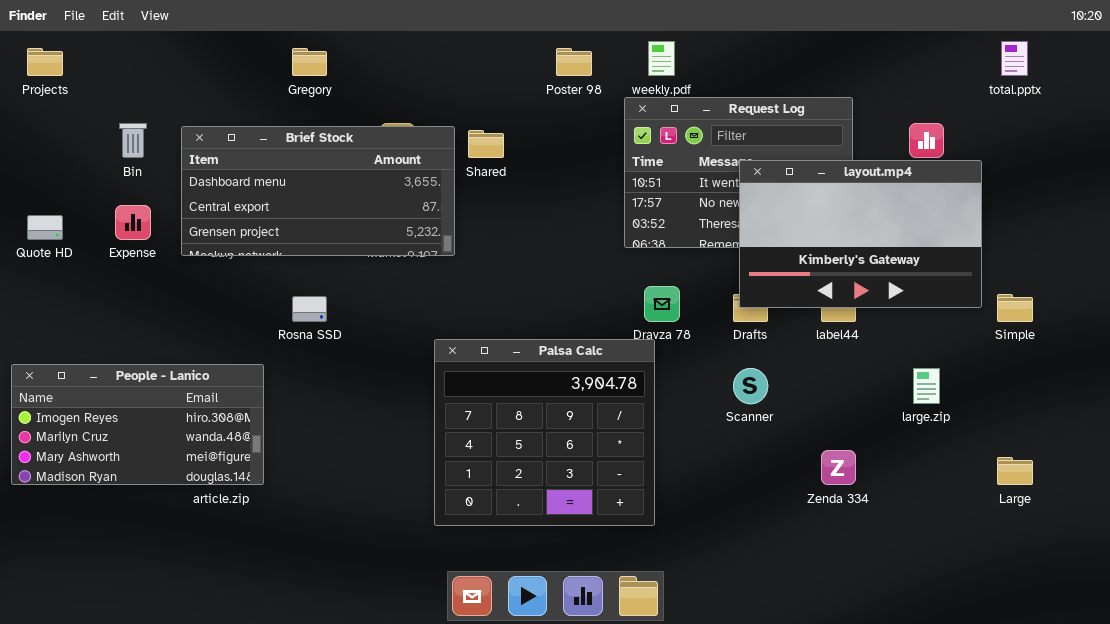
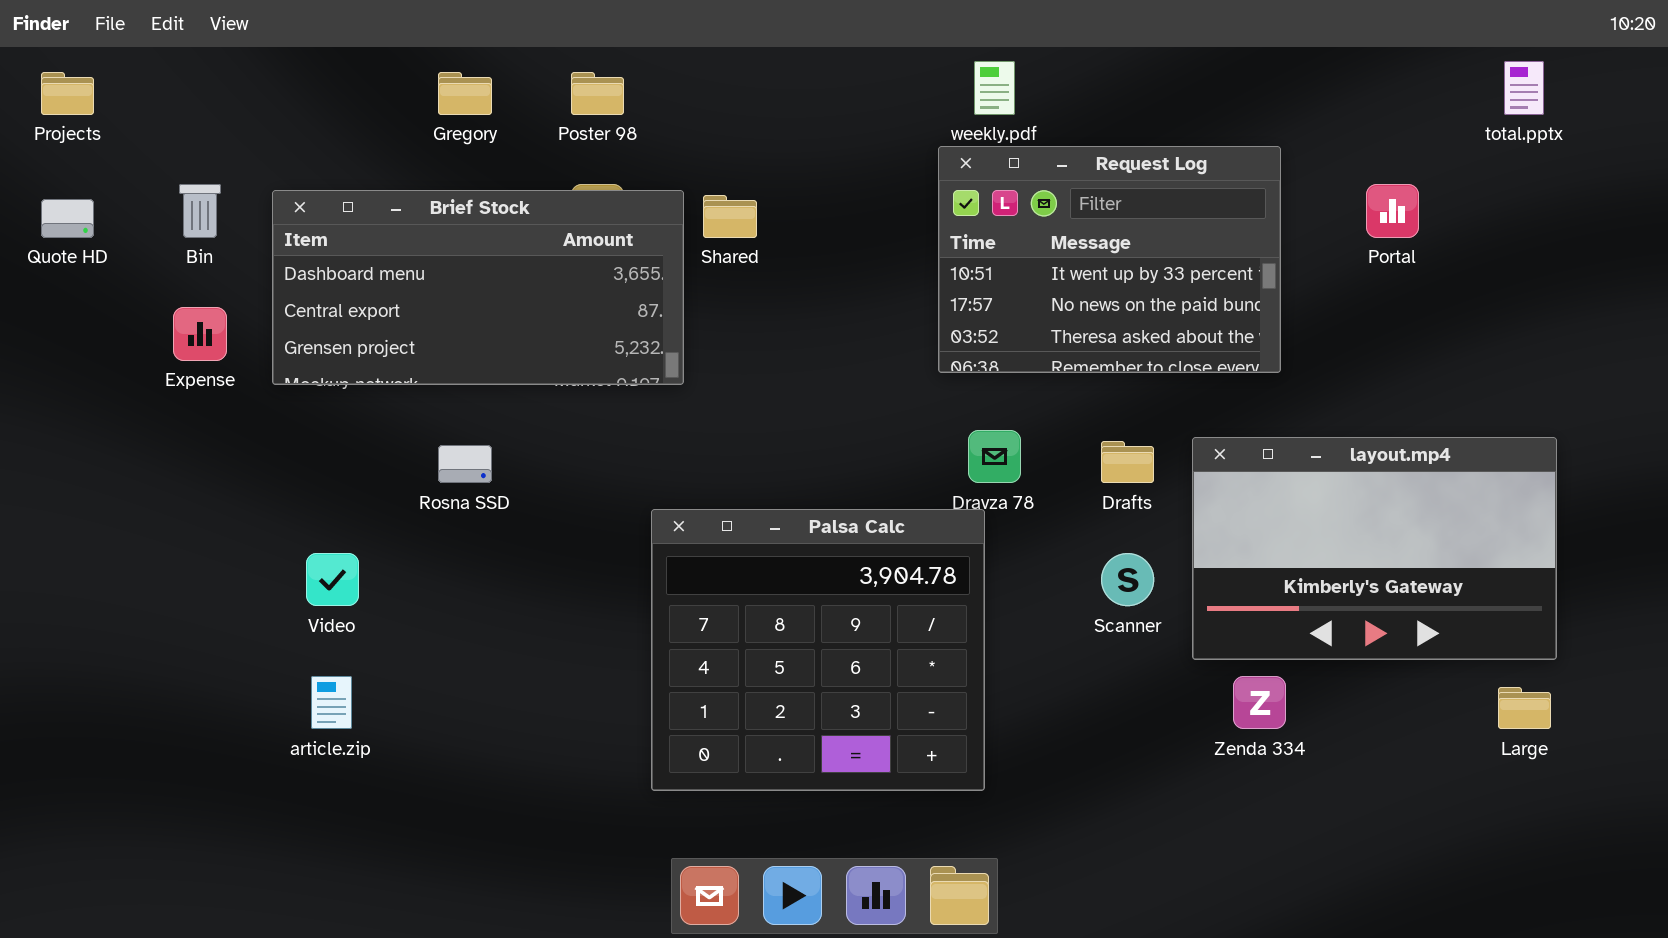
Poster 98: [556,48,592,76] -> [571,72,624,115], moved
layout.mp4: [739,160,982,308] -> [1192,437,1557,660], moved
Quote HD: [27,215,63,240] -> [41,199,94,238], moved
People - Lanico: [11,364,264,485] -> none, closed

